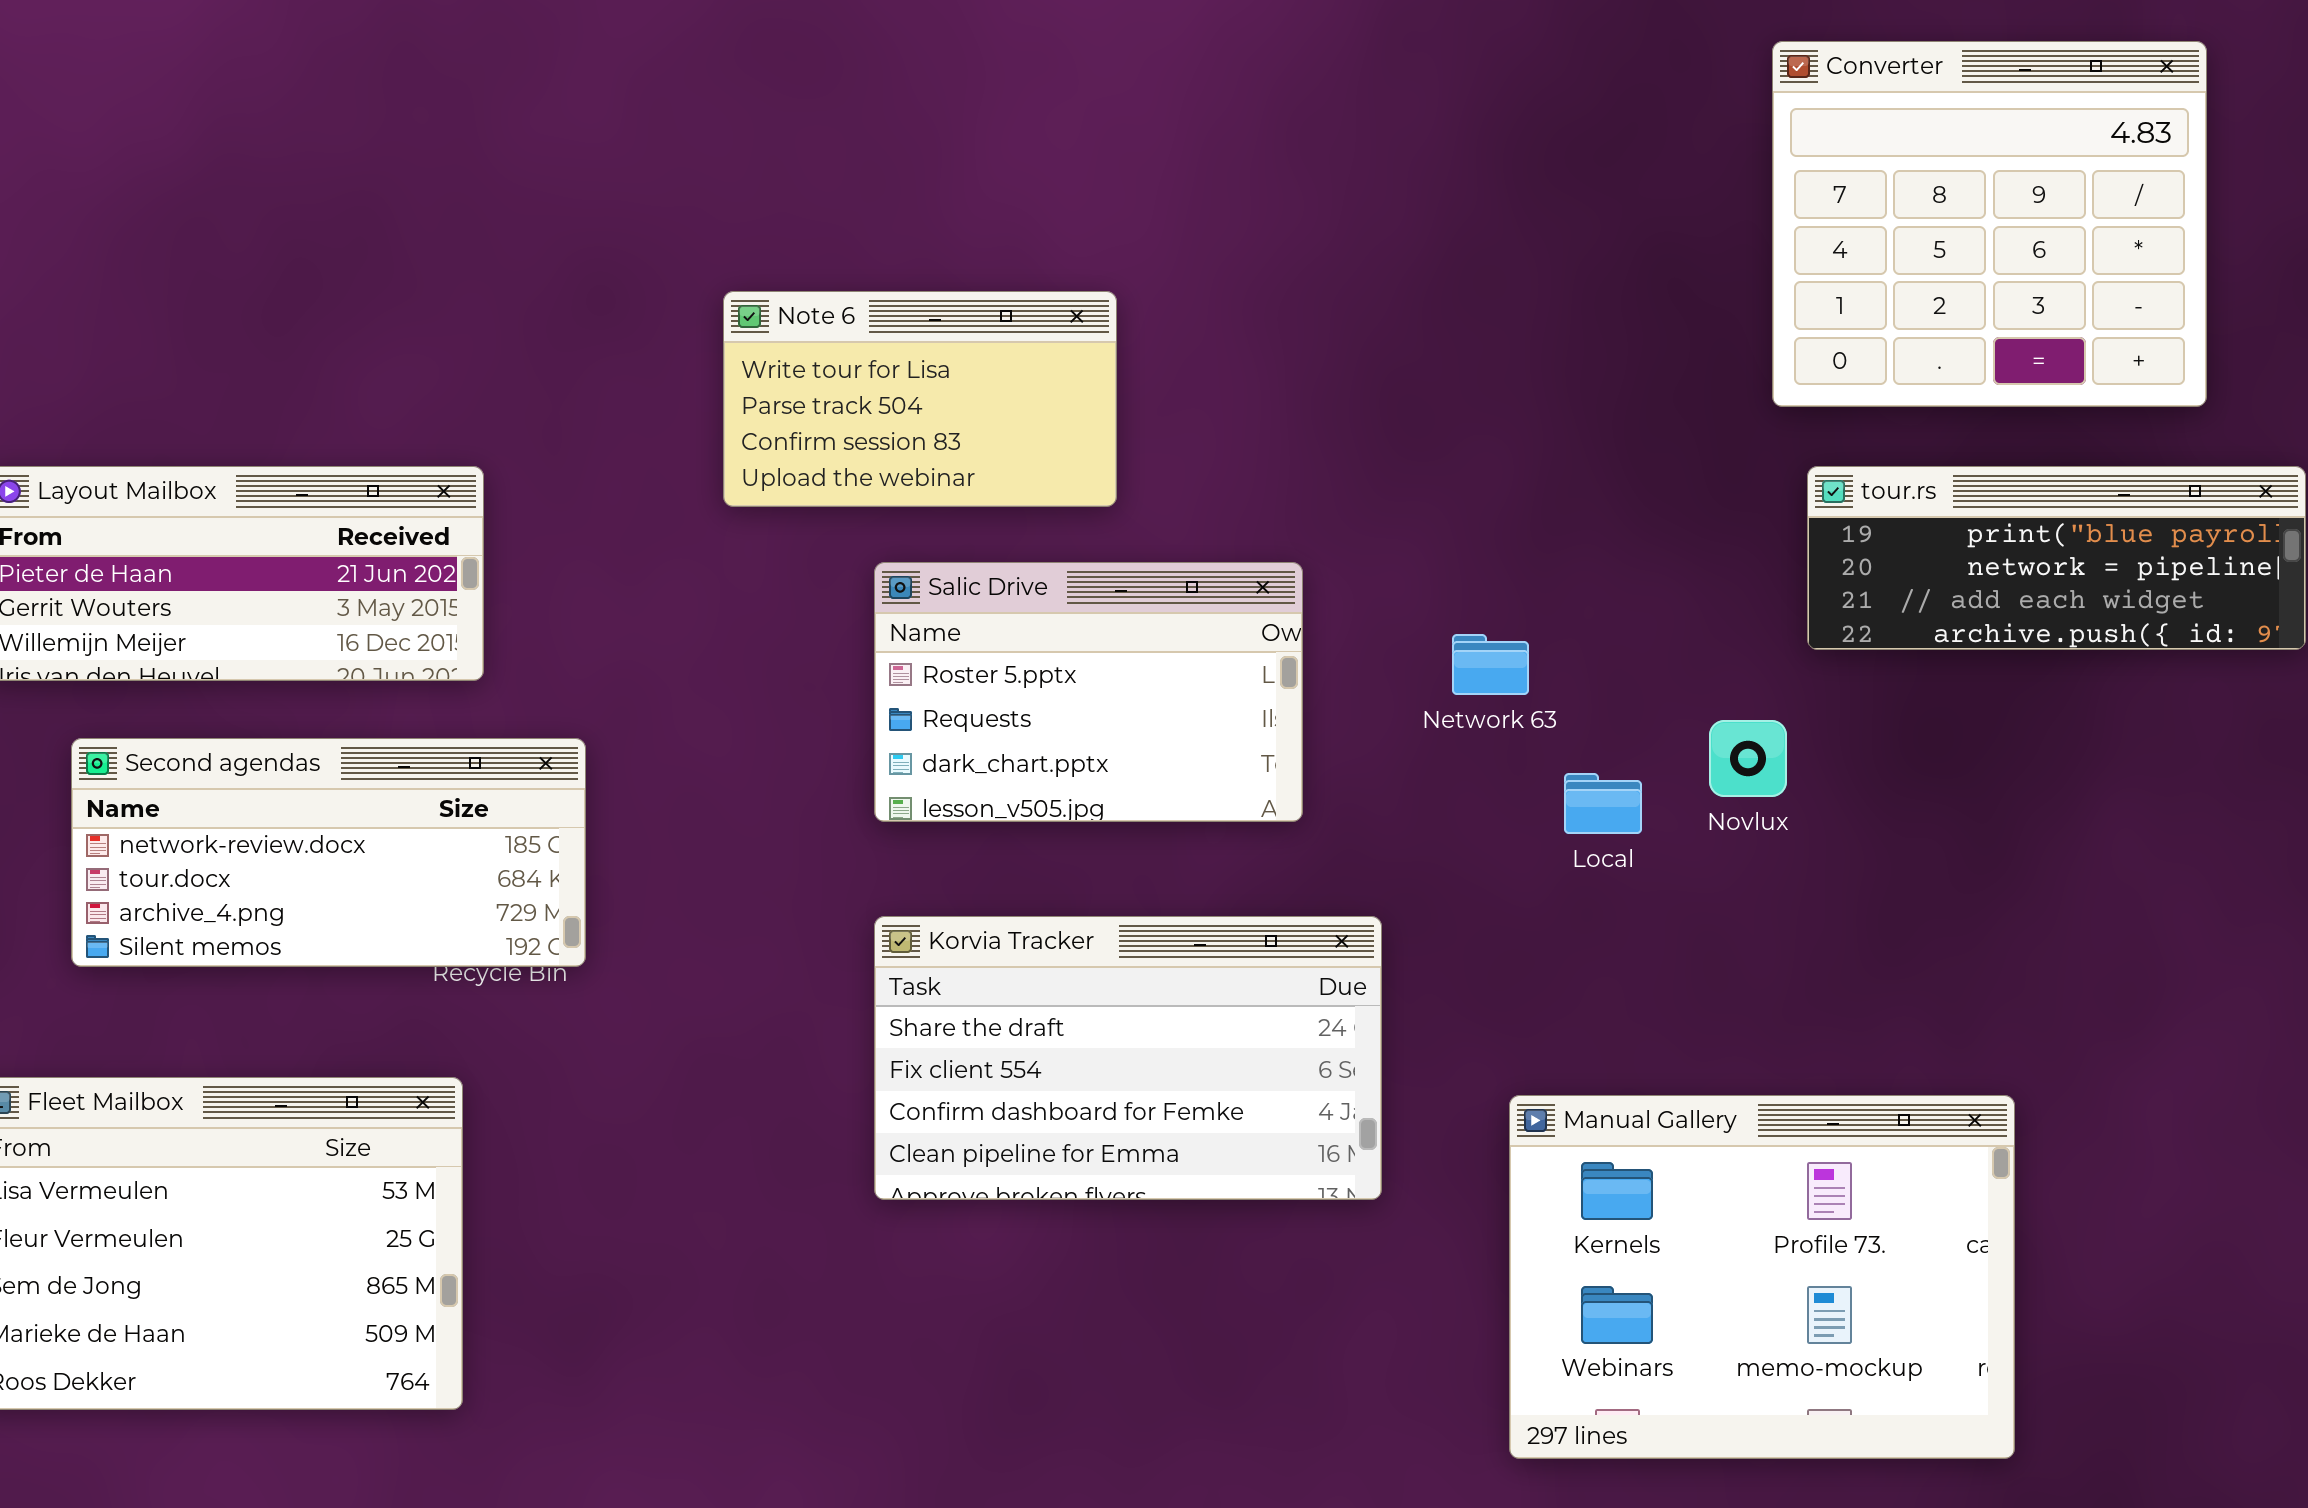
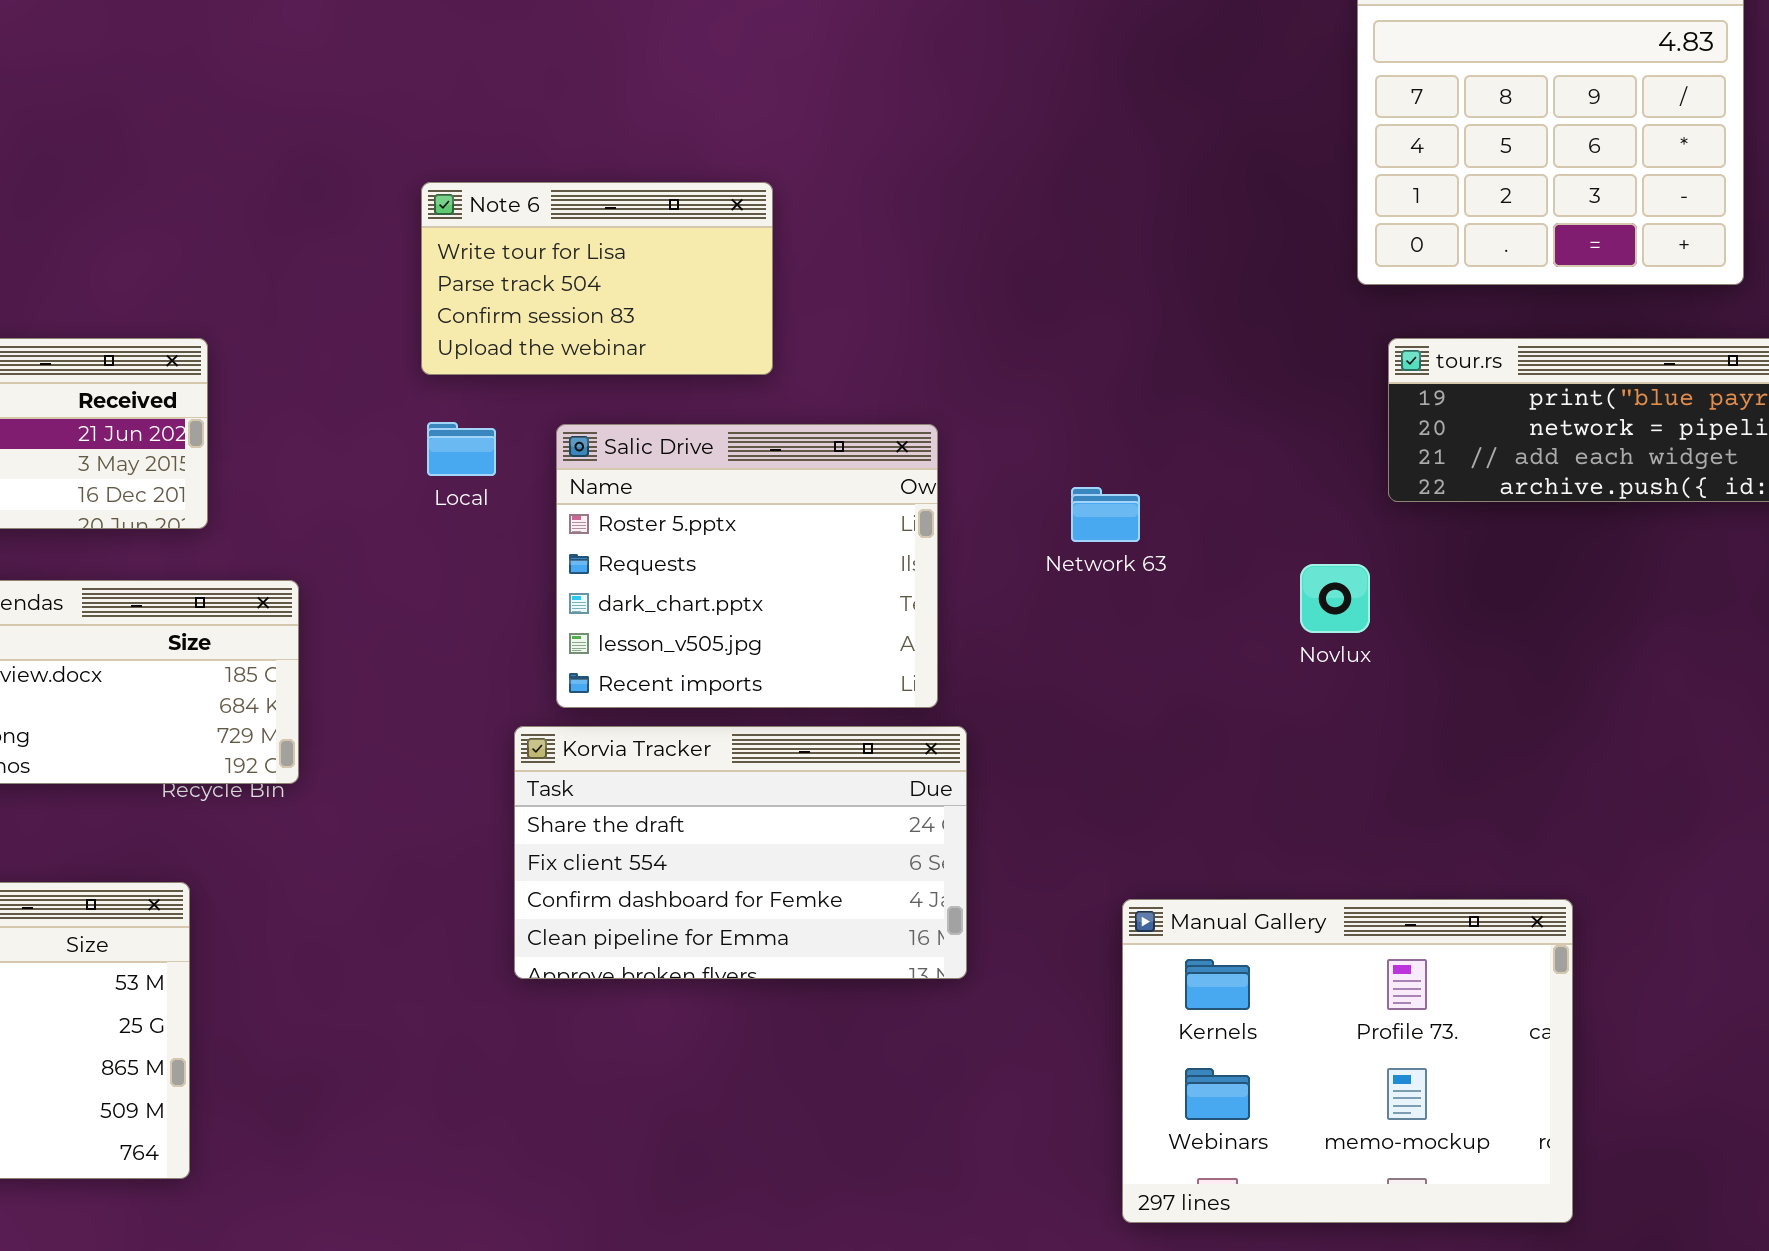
Salic Drive: [874,562,1303,822] -> [556,424,938,708], resized
Local: [1564,773,1642,834] -> [427,422,496,476], moved
Korvia Tracker: [874,916,1382,1200] -> [514,726,967,979], moved

